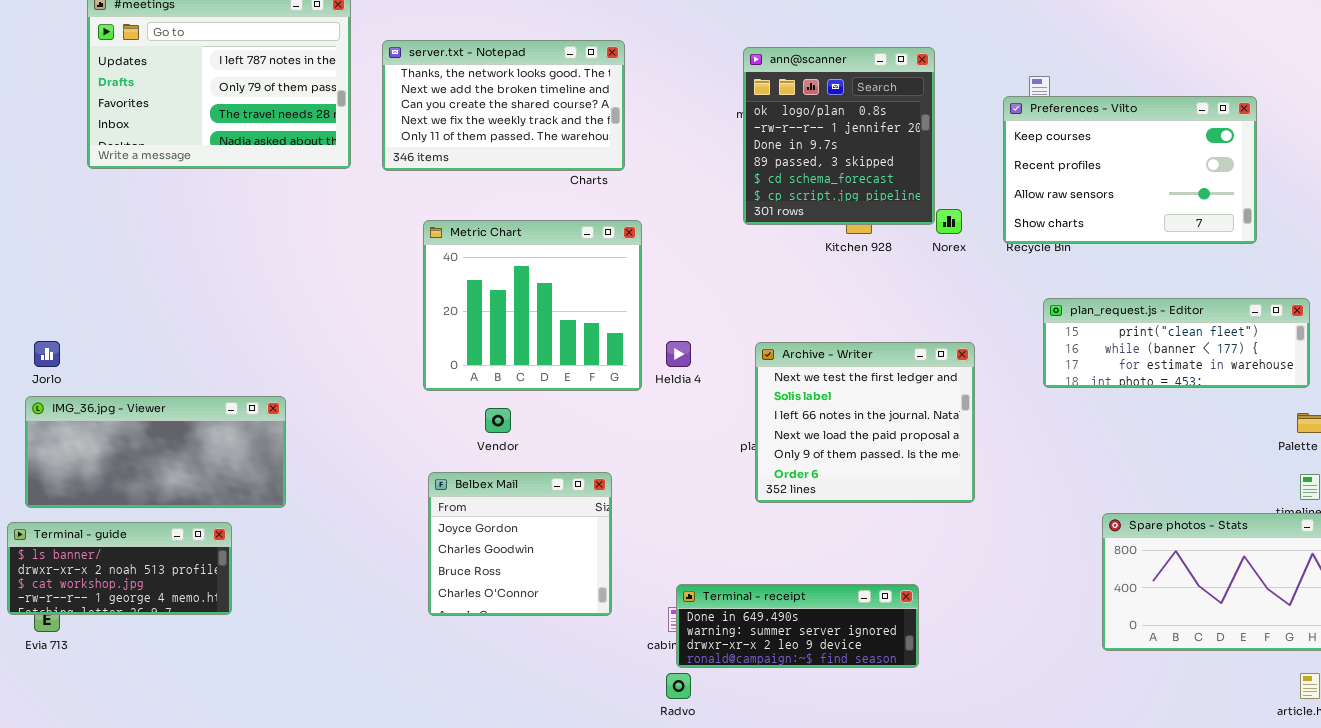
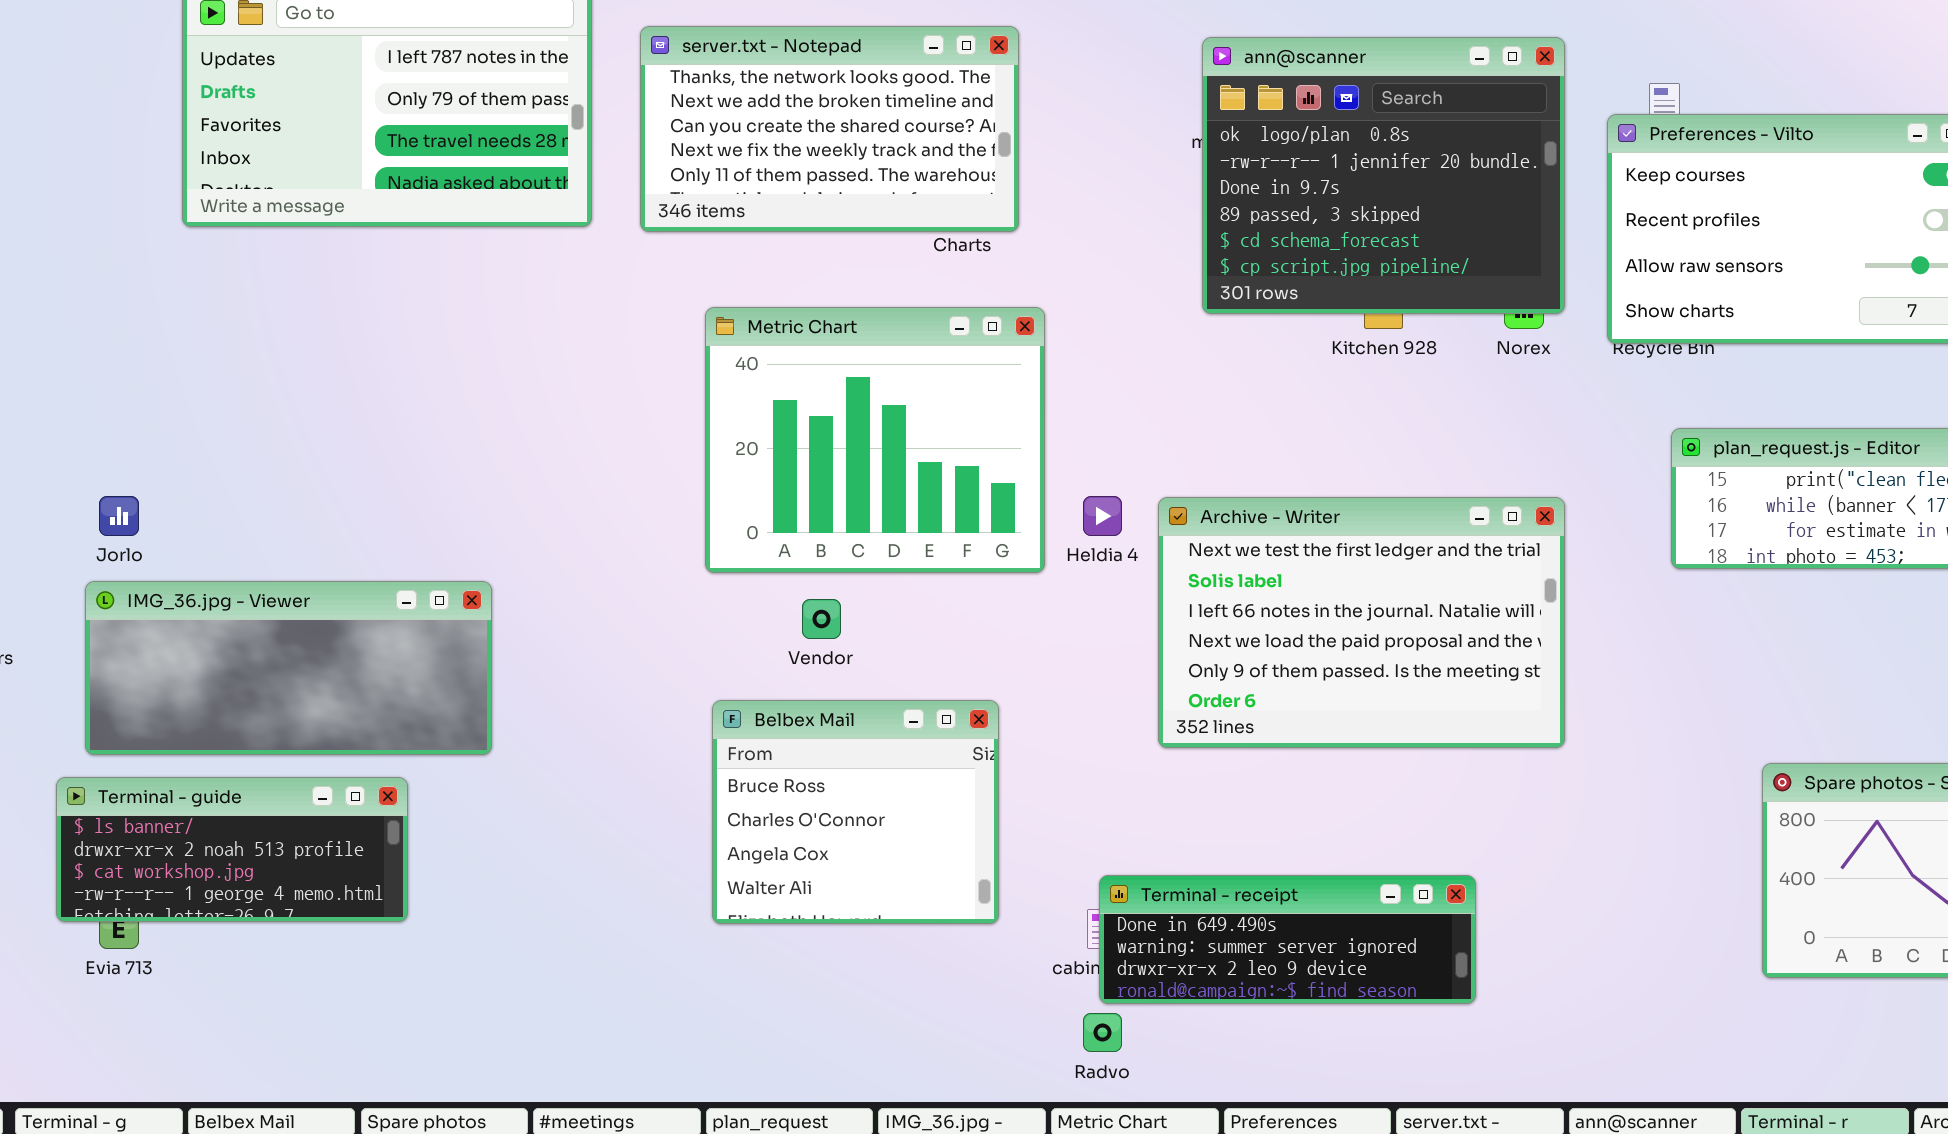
ann@scanner: [743,47,935,225] -> [1202,37,1565,314], resized
Archive - Writer: [755,342,975,503] -> [1158,497,1565,748], resized
Belbex Mail: [428,472,612,616] -> [712,700,999,924], scrolled down 2 rows

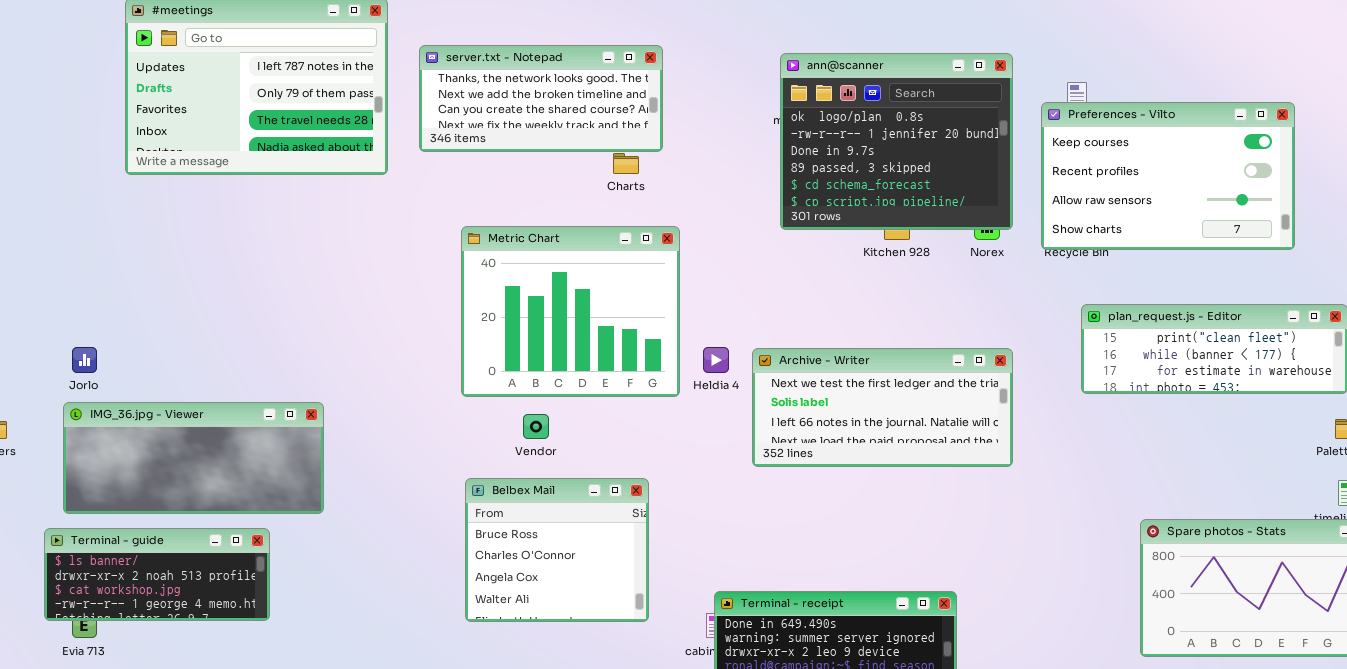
server.txt - Notepad: [640,26,1019,232] -> [419,45,663,152], resized
Archive - Writer: [1158,497,1565,748] -> [752,348,1013,467], resized

